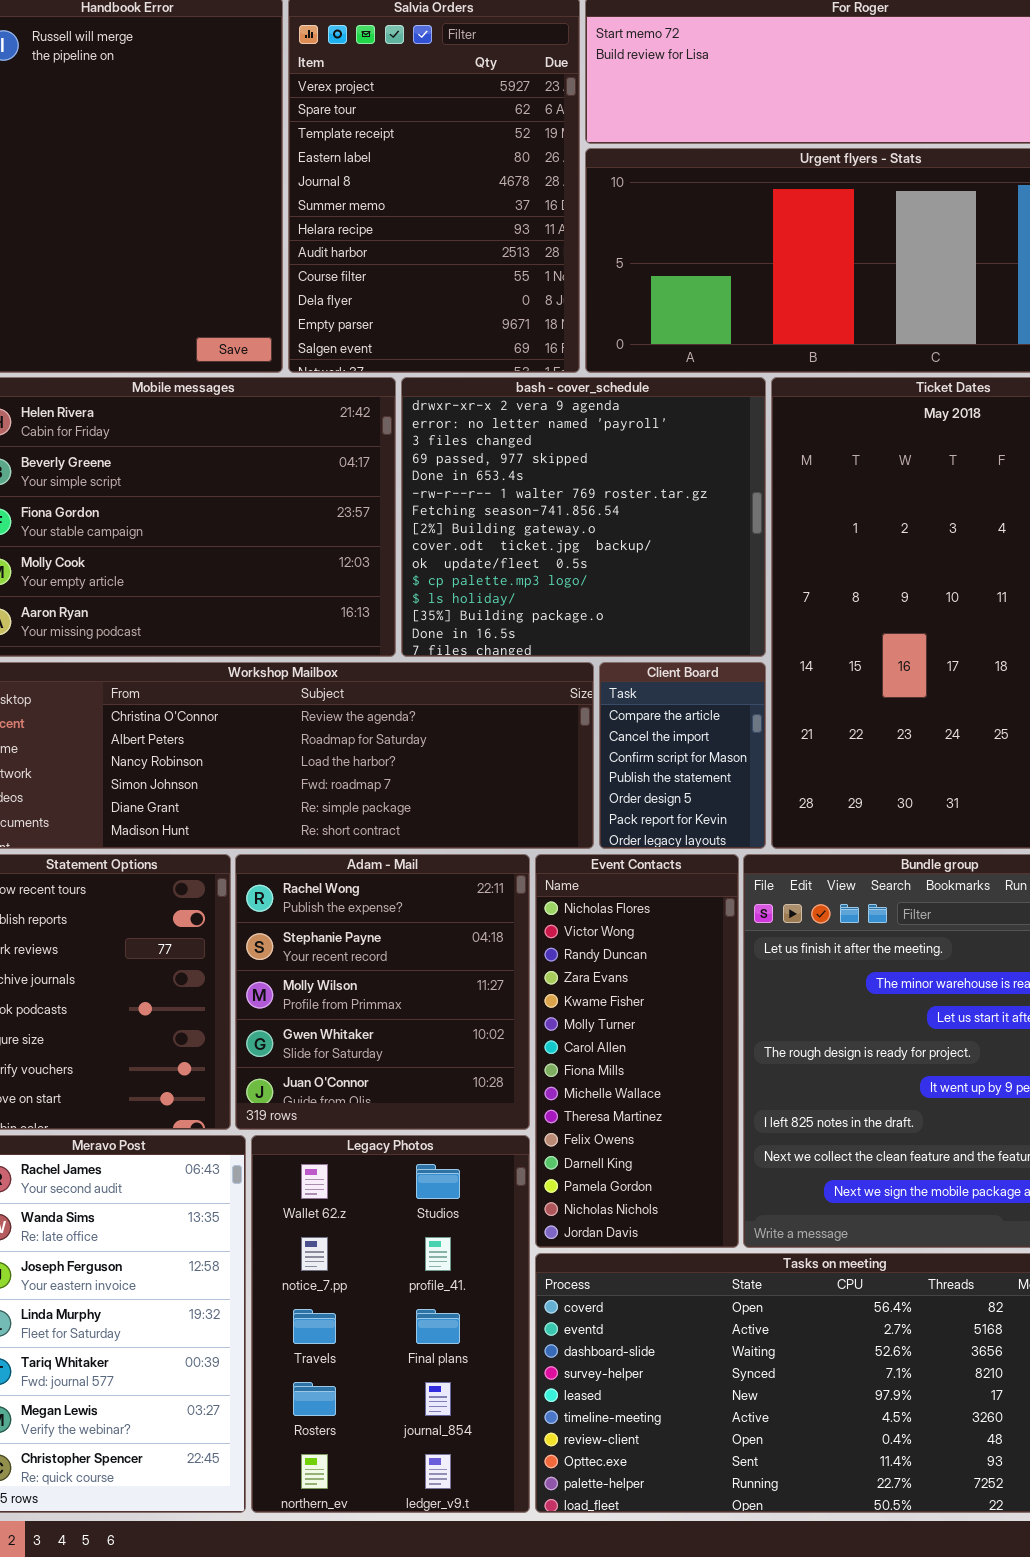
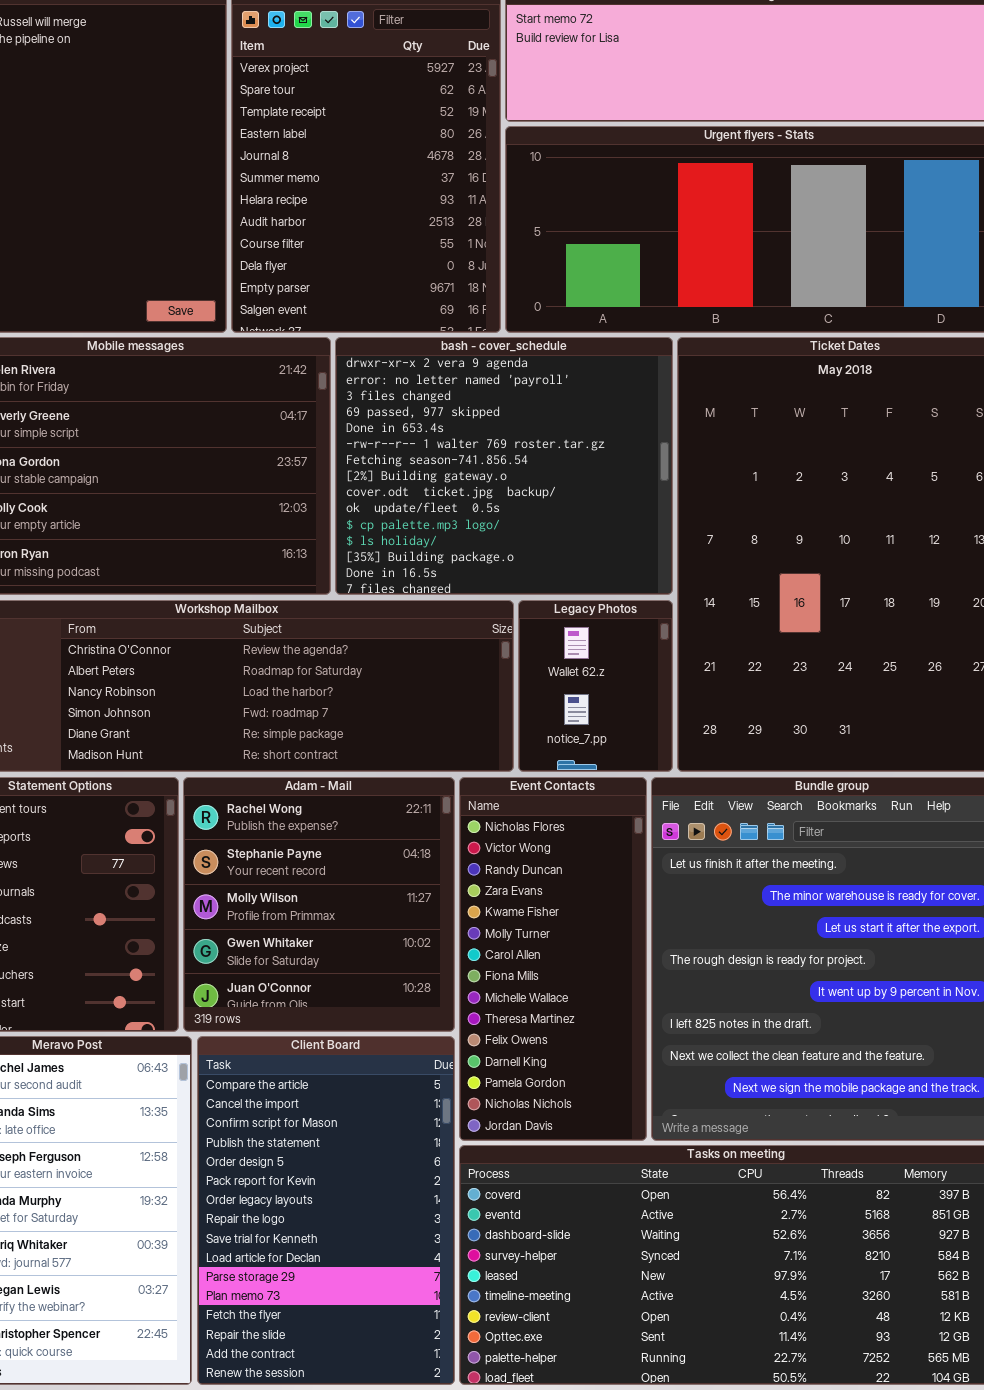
Client Board: [599,662,766,849] -> [197,1036,455,1385], moved, resized
Legacy Photos: [251,1135,530,1513] -> [518,600,673,772], moved, resized

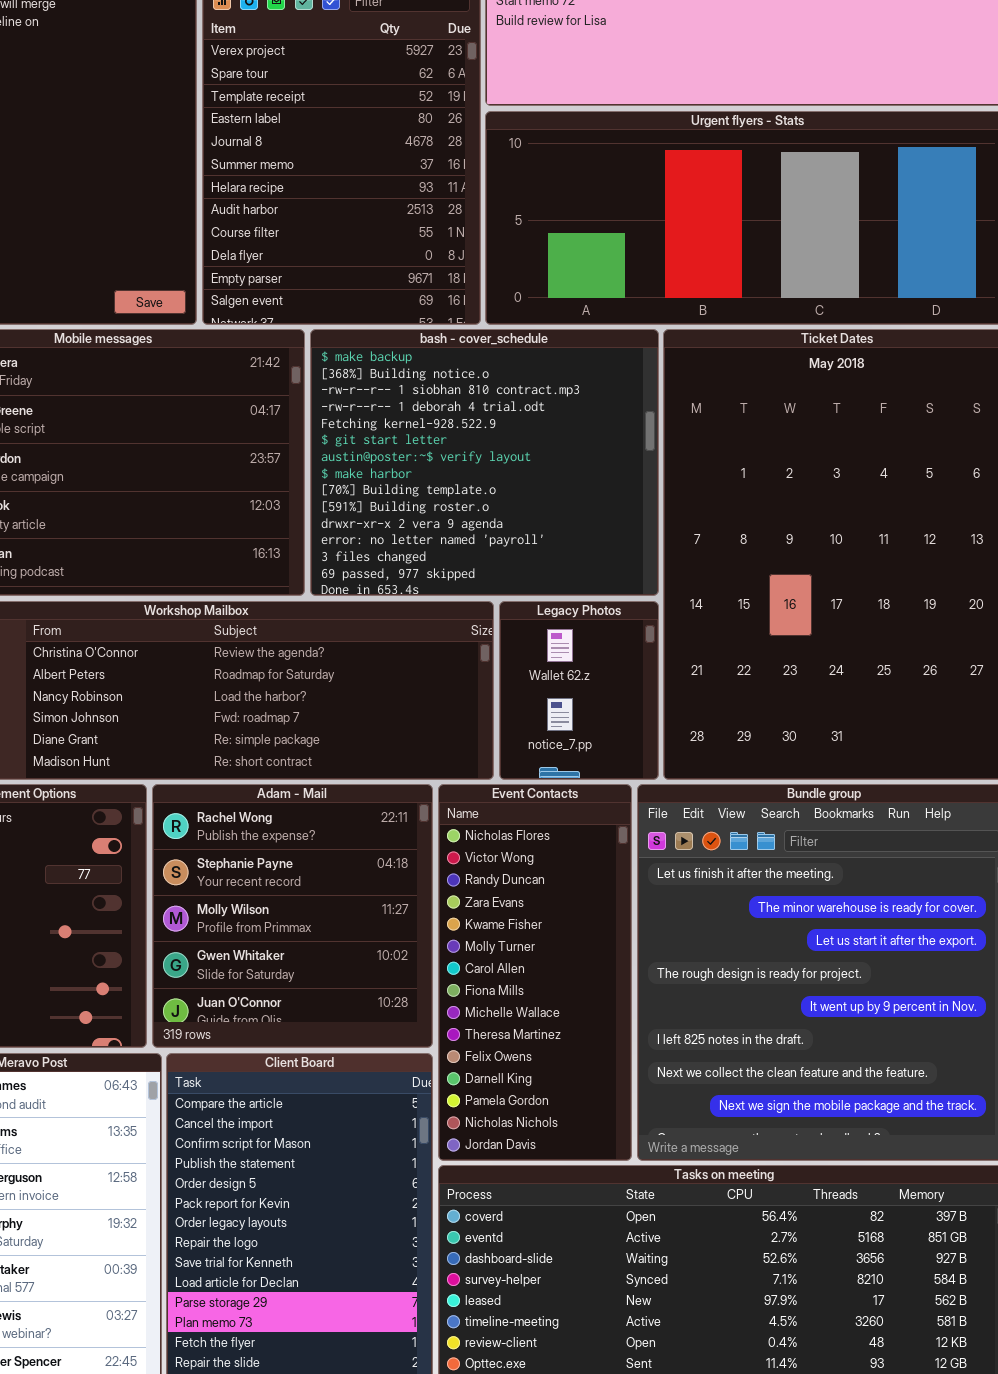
bash - cover_schedule: [335,337,673,595] -> [310,329,659,596], scrolled up 10 rows

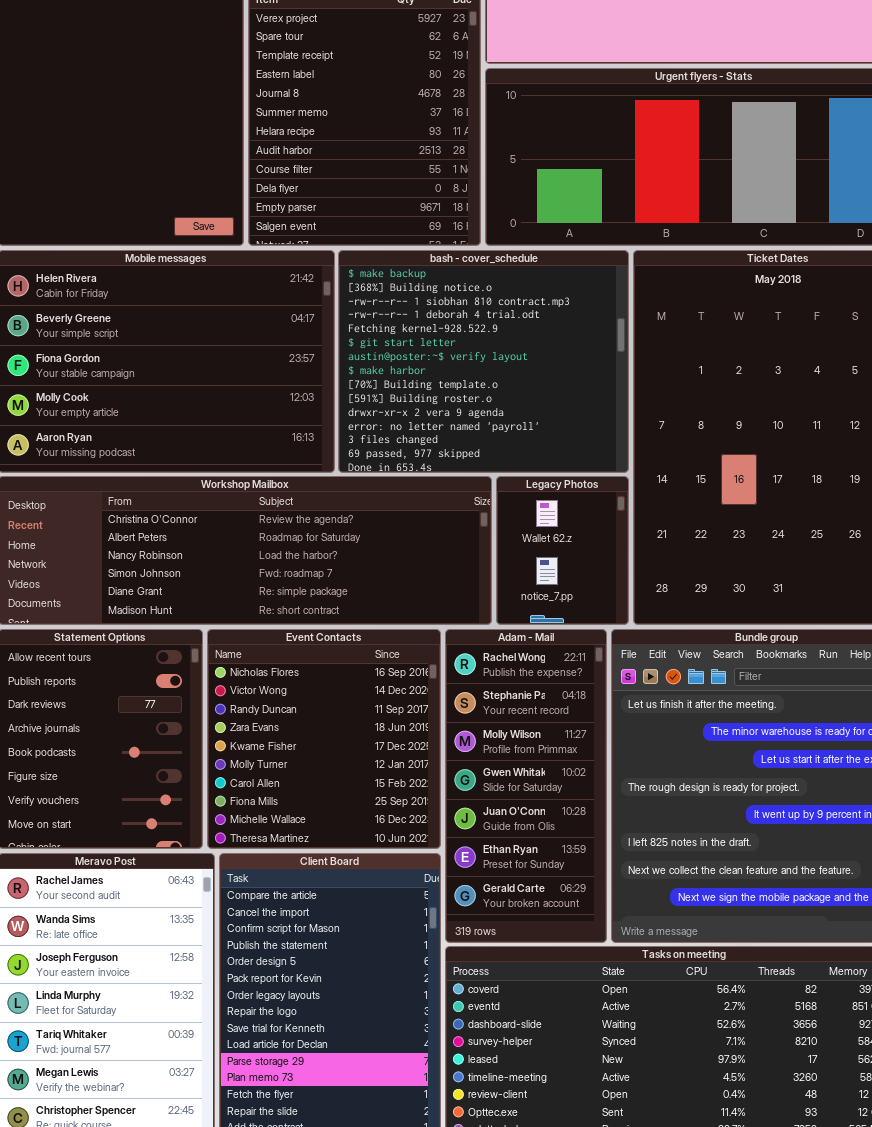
Adam - Mail: [152,784,433,1048] -> [445,629,607,943], moved, resized
Event Contacts: [438,784,632,1161] -> [207,629,441,849], moved, resized

